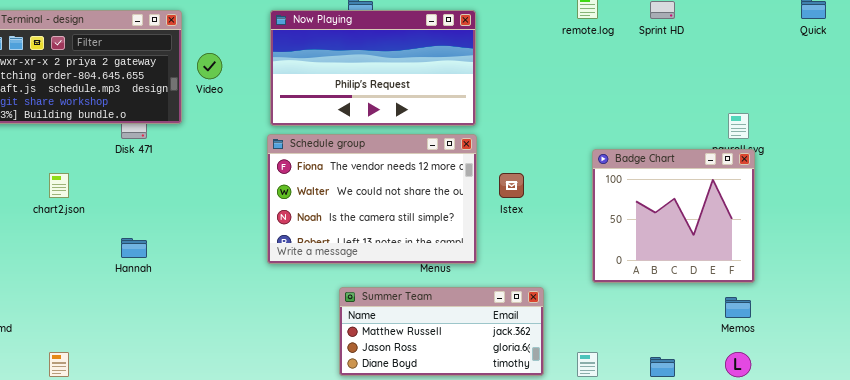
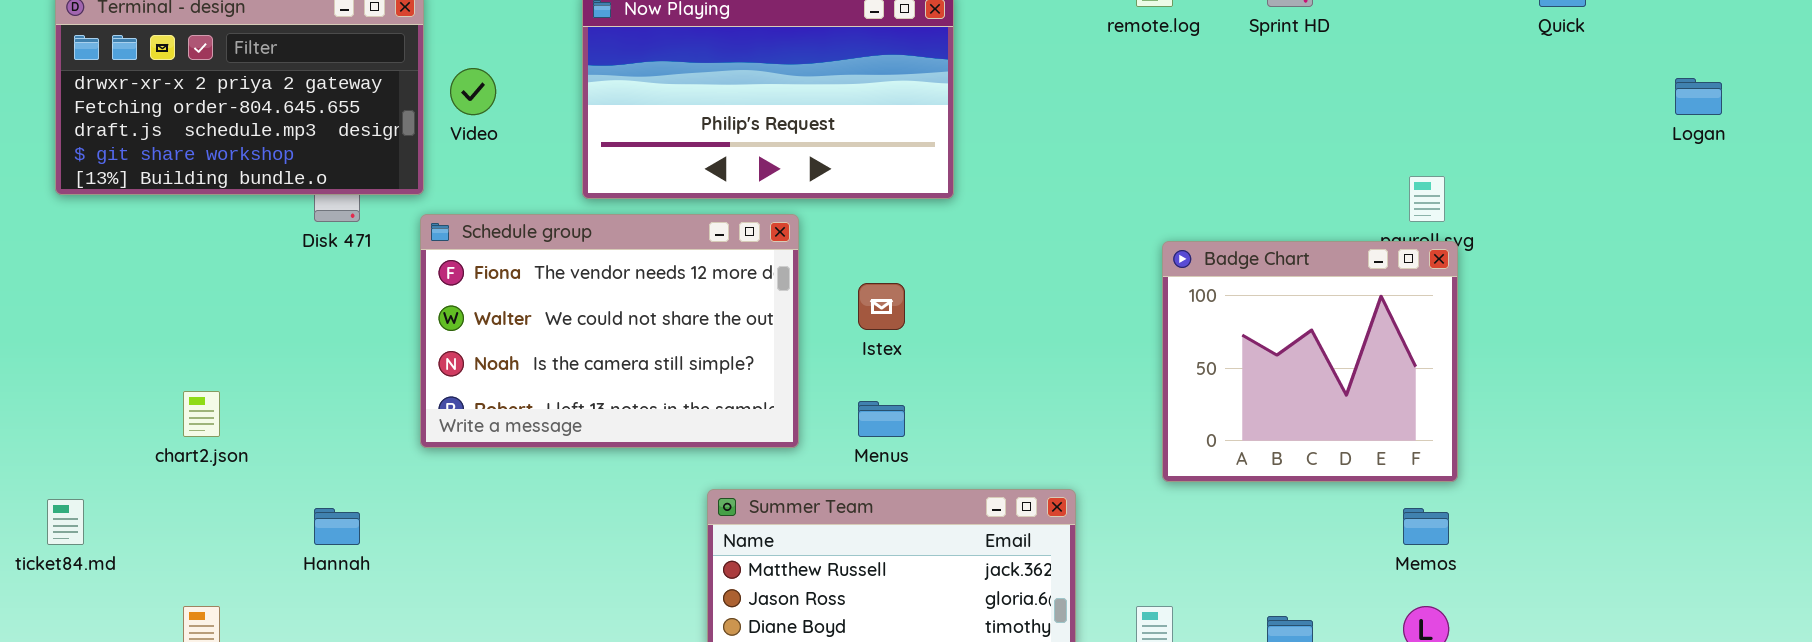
Schedule group: [267,134,477,264] -> [420,214,799,448], moved
chart2.json: [49,173,69,198] -> [183,391,220,437], moved
Istex: [499,173,524,198] -> [858,283,905,330], moved
Hannah: [121,238,147,258] -> [314,508,360,545], moved

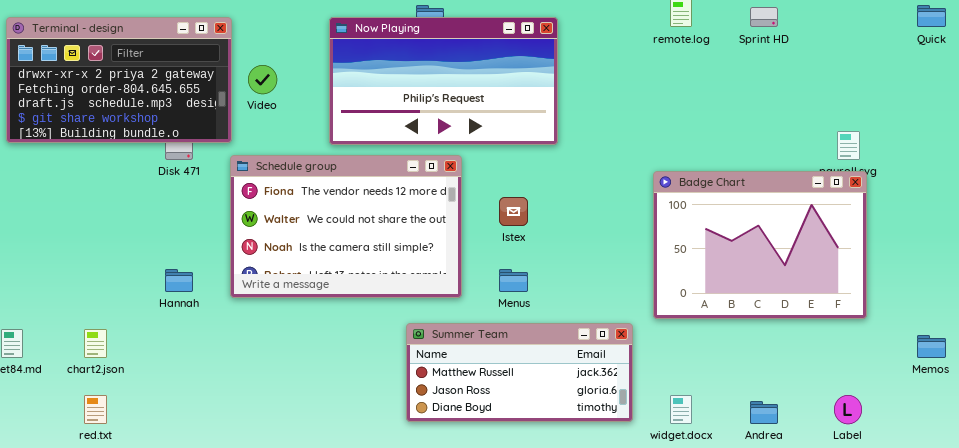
Badge Chart: [1162,241,1458,482] -> [653,171,867,319], resized
chart2.json: [183,391,220,437] -> [84,329,107,358], moved
Hannah: [314,508,360,545] -> [165,269,193,292], moved
Memos: [1403,508,1449,545] -> [917,335,946,358], moved

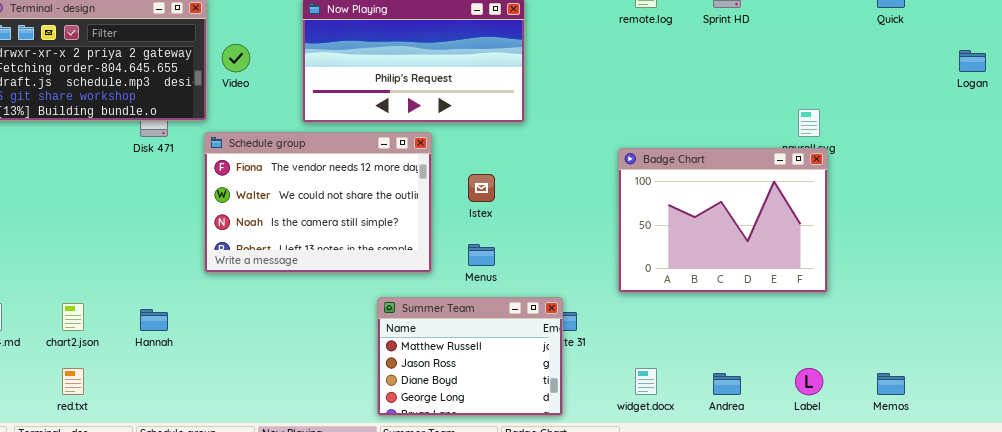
Hannah: [165,269,193,292] -> [140,309,168,331], moved
Summer Team: [406,323,633,422] -> [377,297,563,416], resized
Memos: [917,335,946,358] -> [877,373,905,395], moved

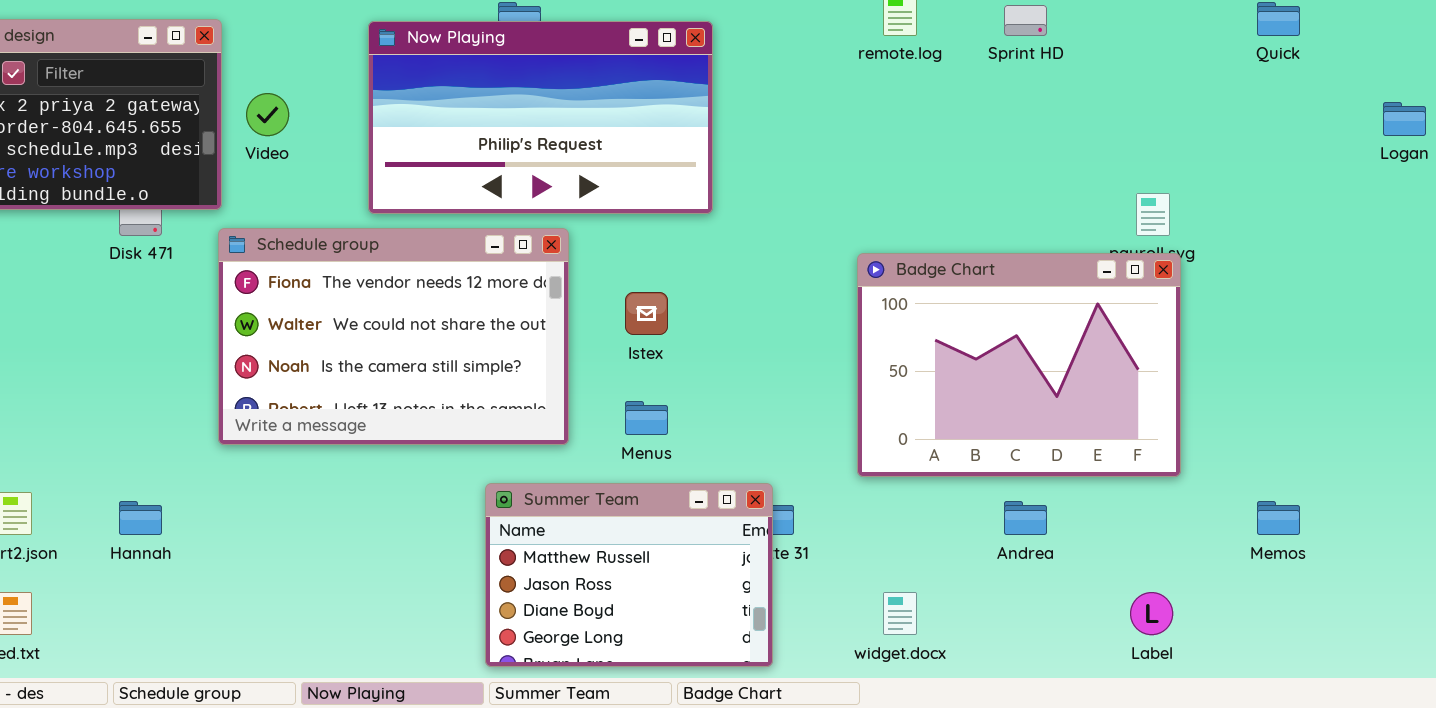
Andrea: [713,373,741,395] -> [1004,501,1047,535], moved
Memos: [877,373,905,395] -> [1257,501,1300,535], moved

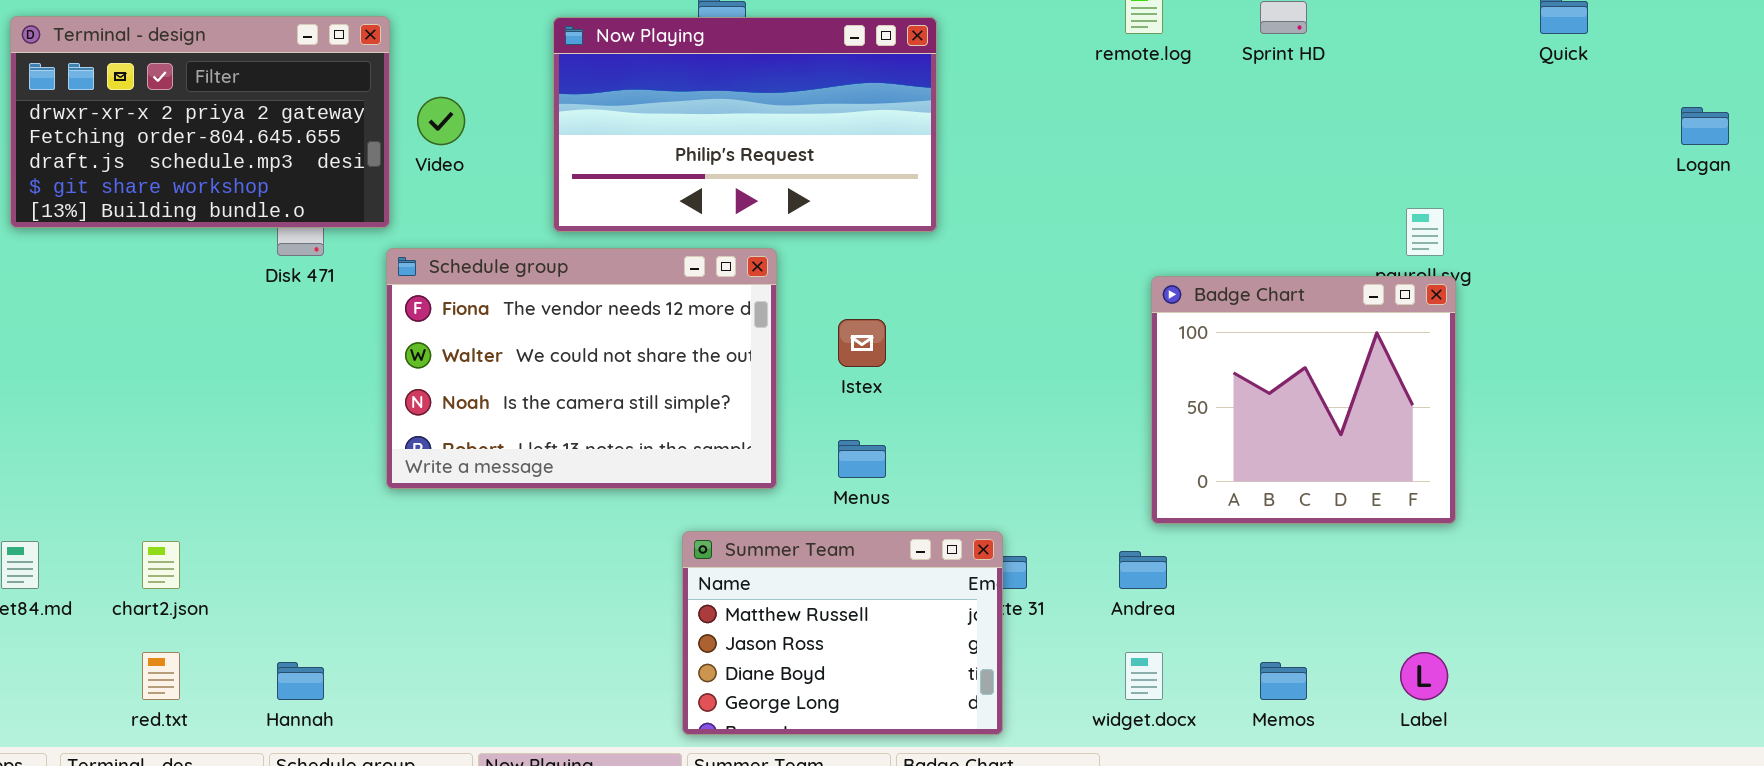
Badge Chart: [857,253,1181,477] -> [1151,276,1456,524], resized
Hannah: [119,501,162,535] -> [277,662,324,700], moved
Andrea: [1004,501,1047,535] -> [1119,551,1167,589], moved
Memos: [1257,501,1300,535] -> [1260,662,1307,700], moved

